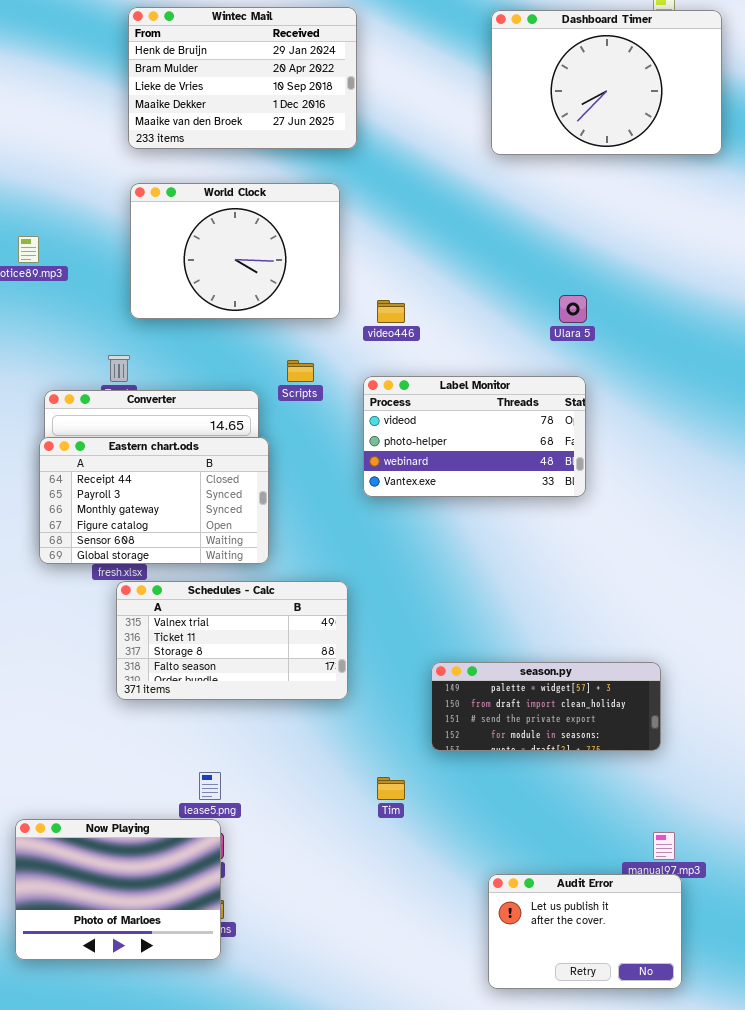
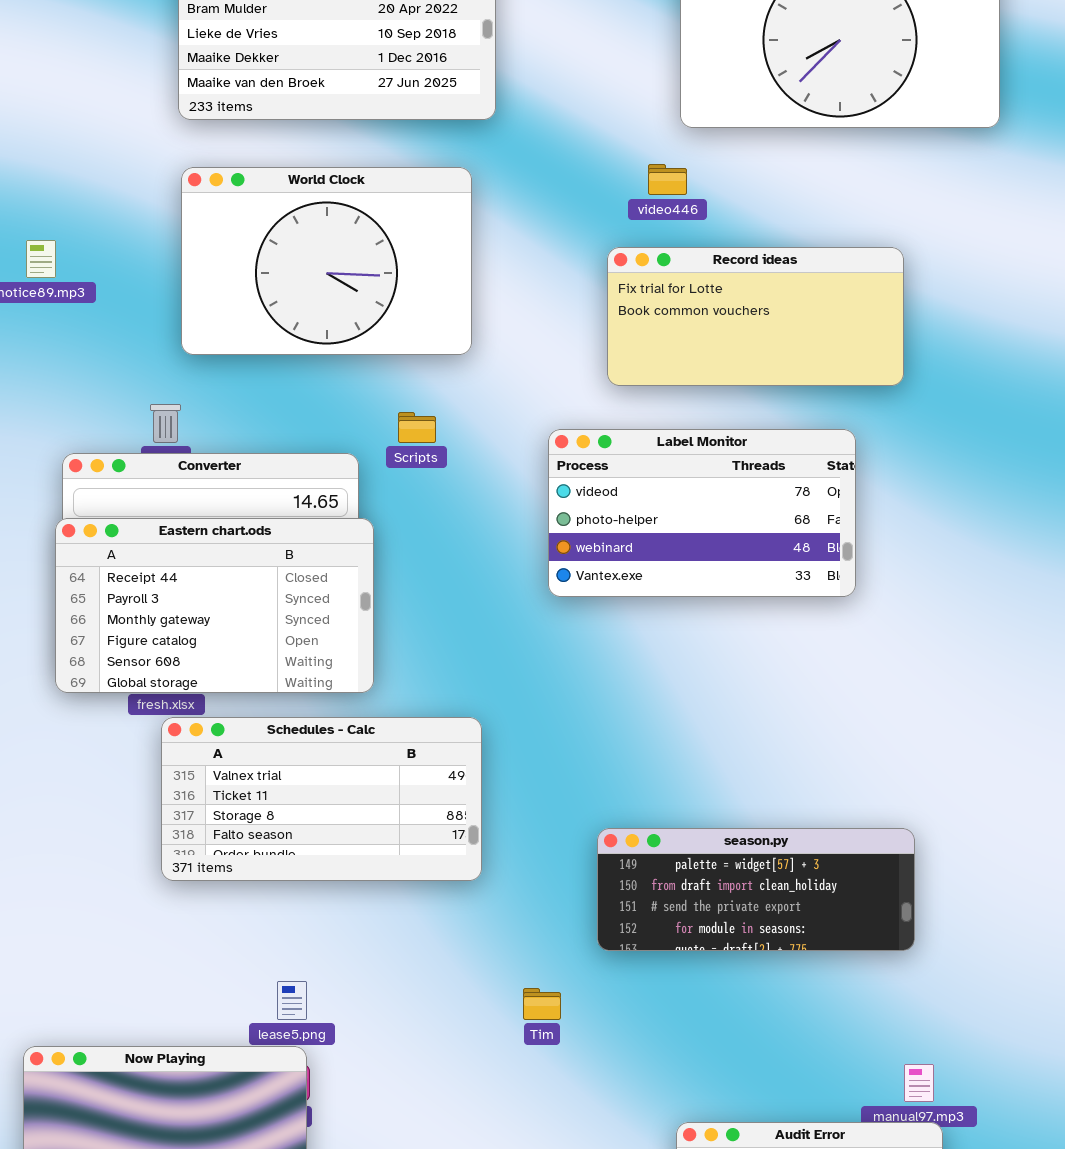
Record ideas: none -> [607,247,904,386], opened
video446: [377,300,405,323] -> [648,164,687,195], moved
Label Monitor: [363,376,586,497] -> [548,429,856,597], moved

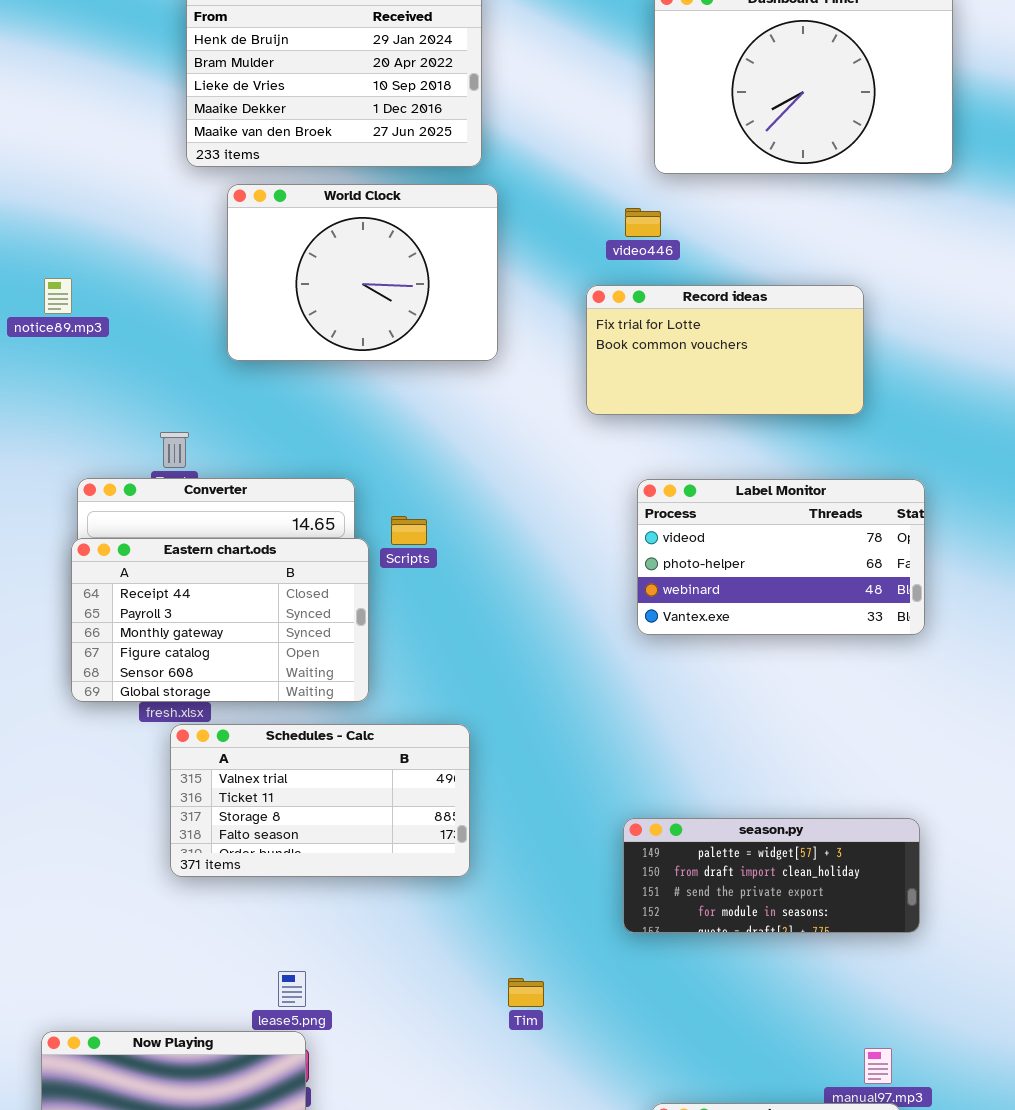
World Clock: [181,167,472,355] -> [227,184,498,361], moved
Scripts: [398,412,436,443] -> [391,516,427,545], moved
Label Monitor: [548,429,856,597] -> [637,479,925,635], moved
season.py: [597,828,915,951] -> [623,818,920,933], moved

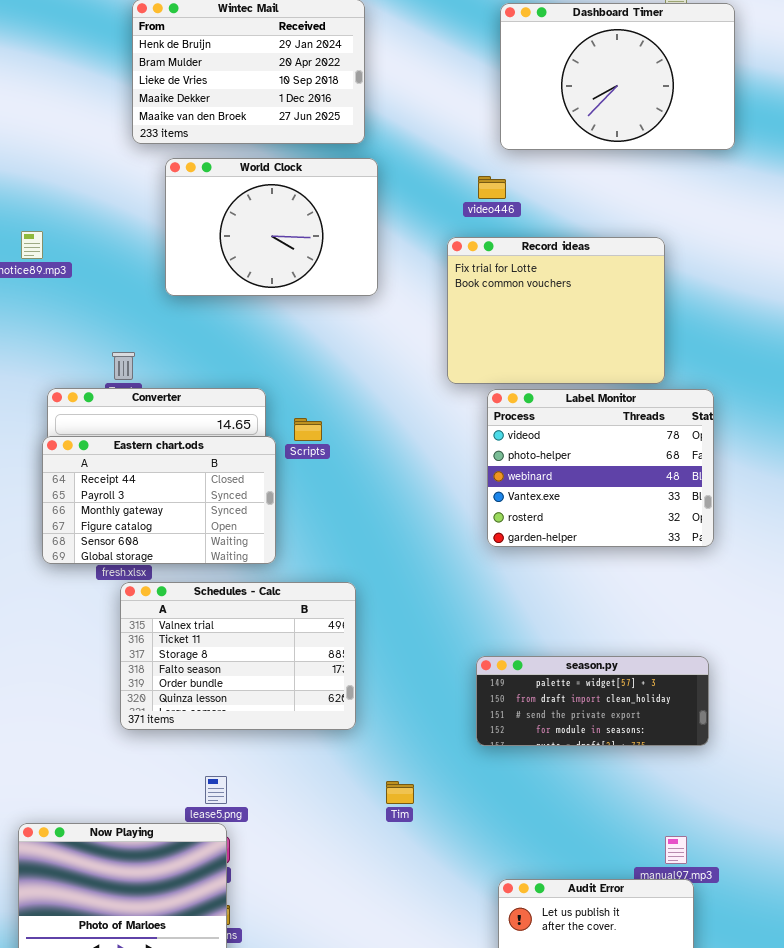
Record ideas: [586,285,864,415] -> [447,237,665,384], resized
Label Monitor: [637,479,925,635] -> [487,389,714,547], resized
Schedules - Calc: [170,724,470,877] -> [120,582,356,730], resized

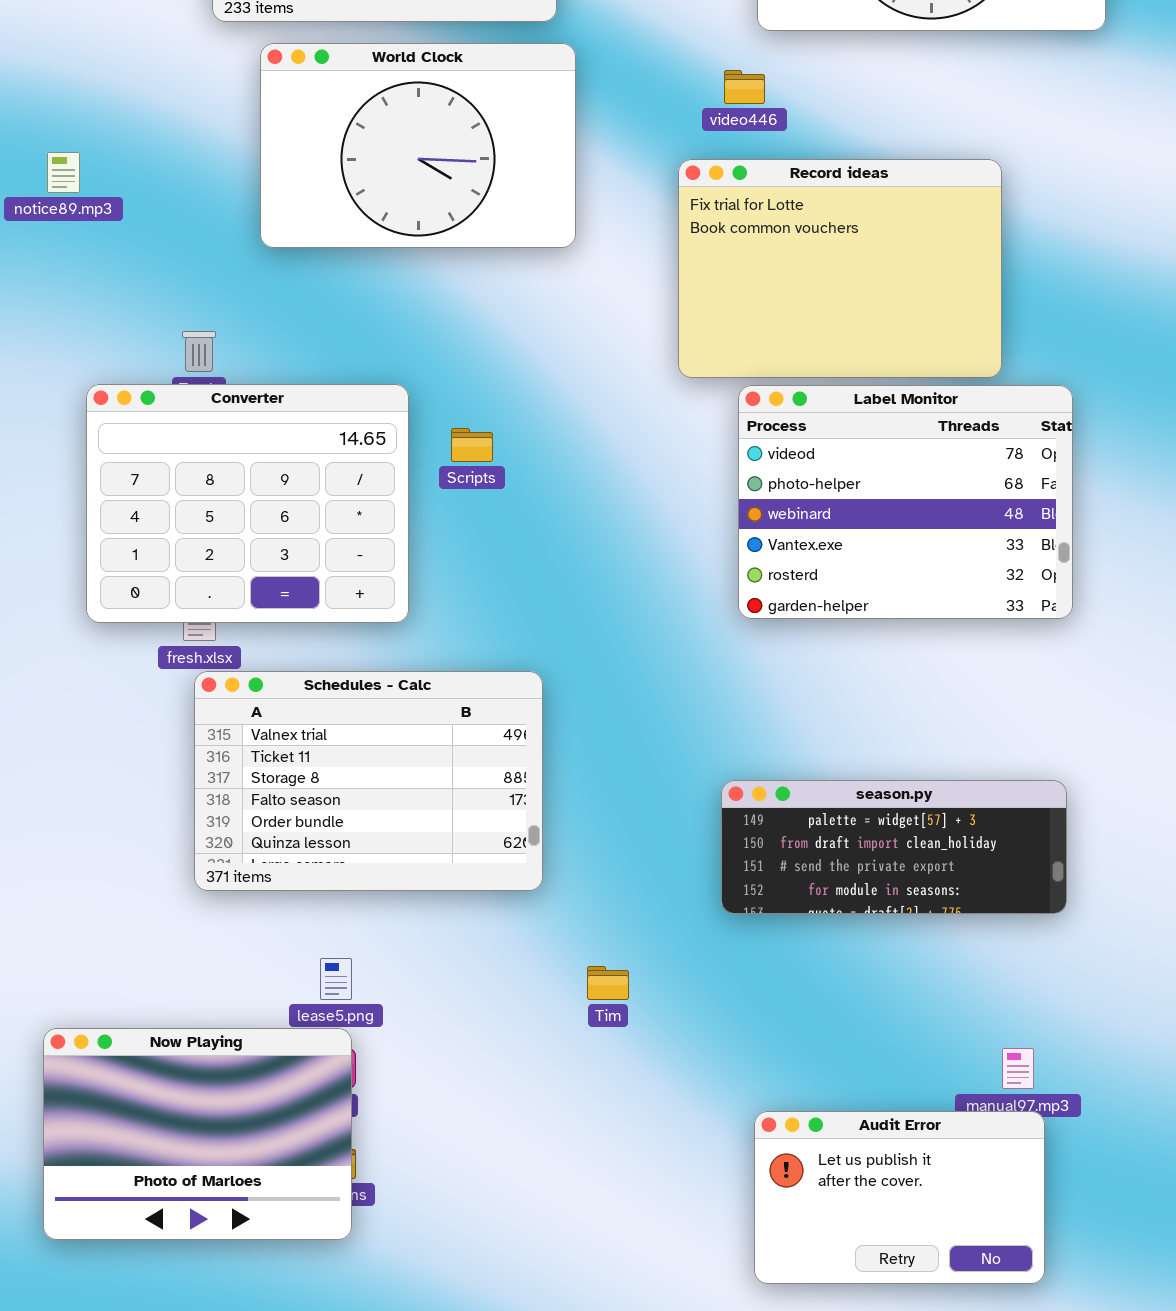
Eastern chart.ods: [42,436,276,564] -> none, closed

